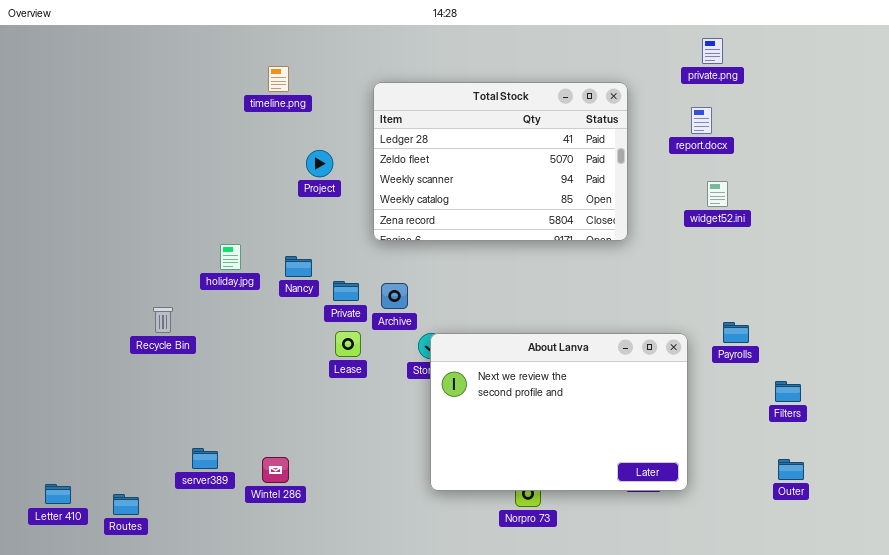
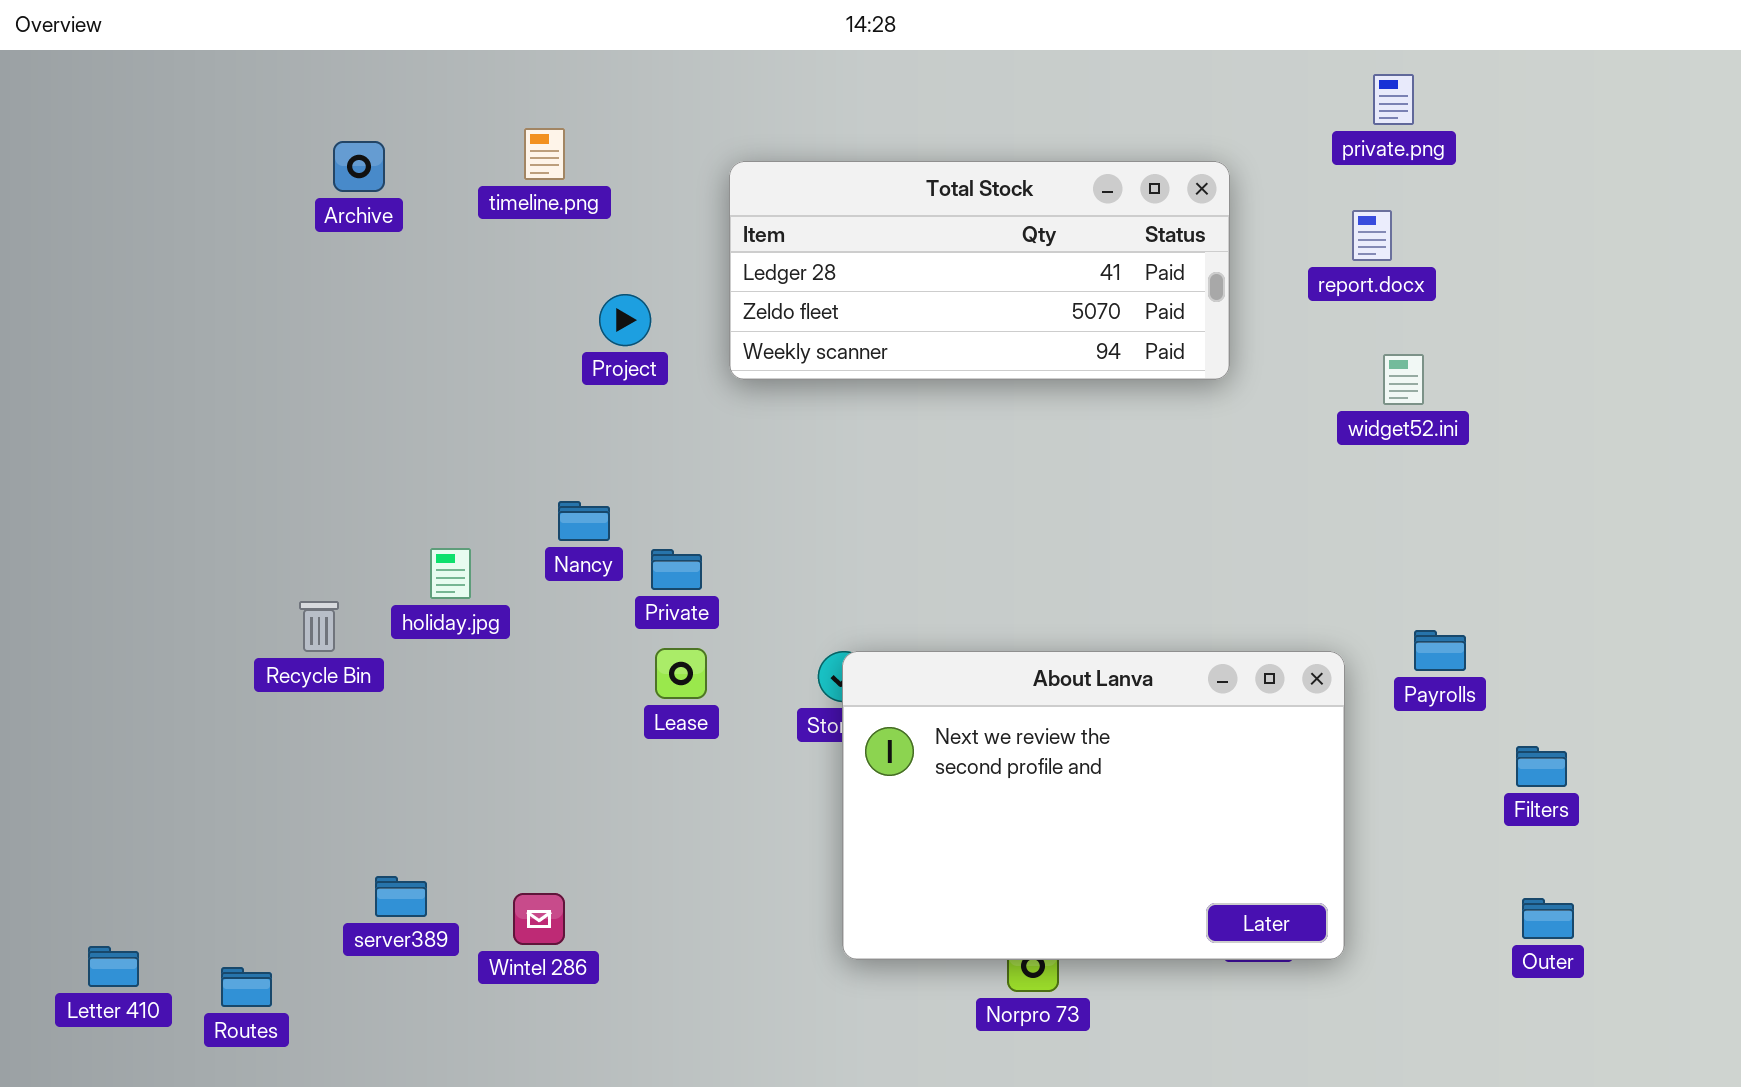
Total Stock: [373,82,628,241] -> [729,161,1230,380], resized
holiday.jpg: [220,244,241,270] -> [430,548,471,599], moved
Archive: [381,283,408,309] -> [333,141,385,192], moved

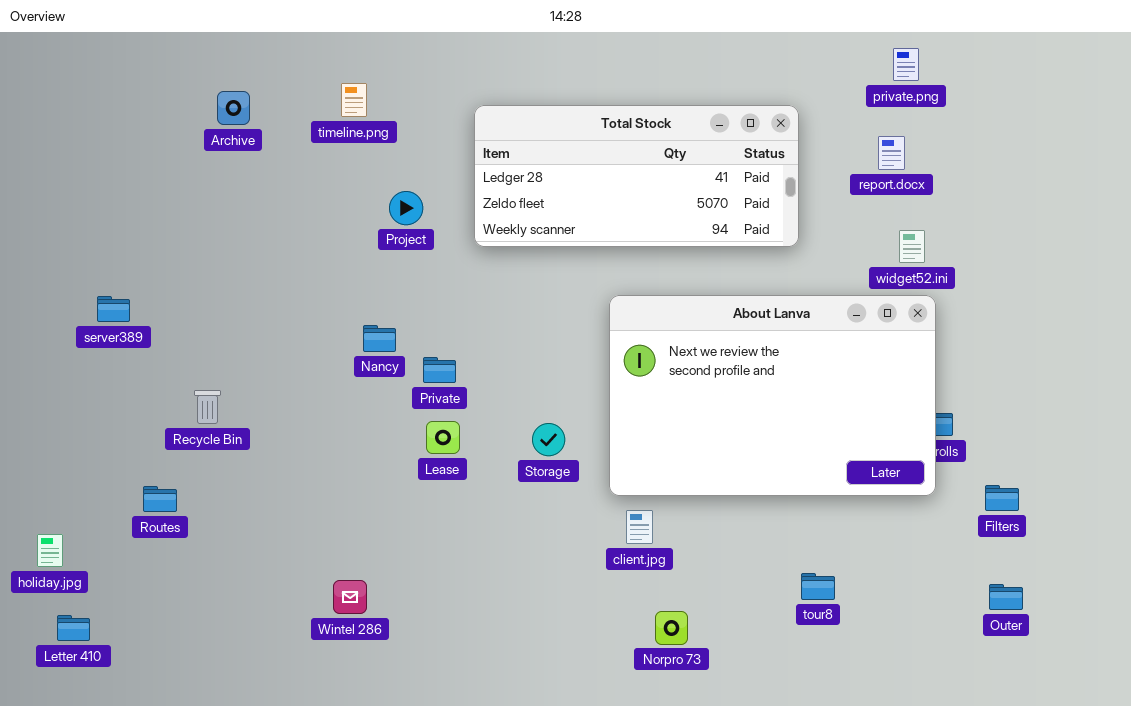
holiday.jpg: [430,548,471,599] -> [37,534,63,567], moved
About Lanva: [842,651,1345,960] -> [609,295,936,496], moved
server389: [375,876,427,917] -> [97,296,130,322], moved
Routes: [221,967,272,1007] -> [143,486,177,512], moved

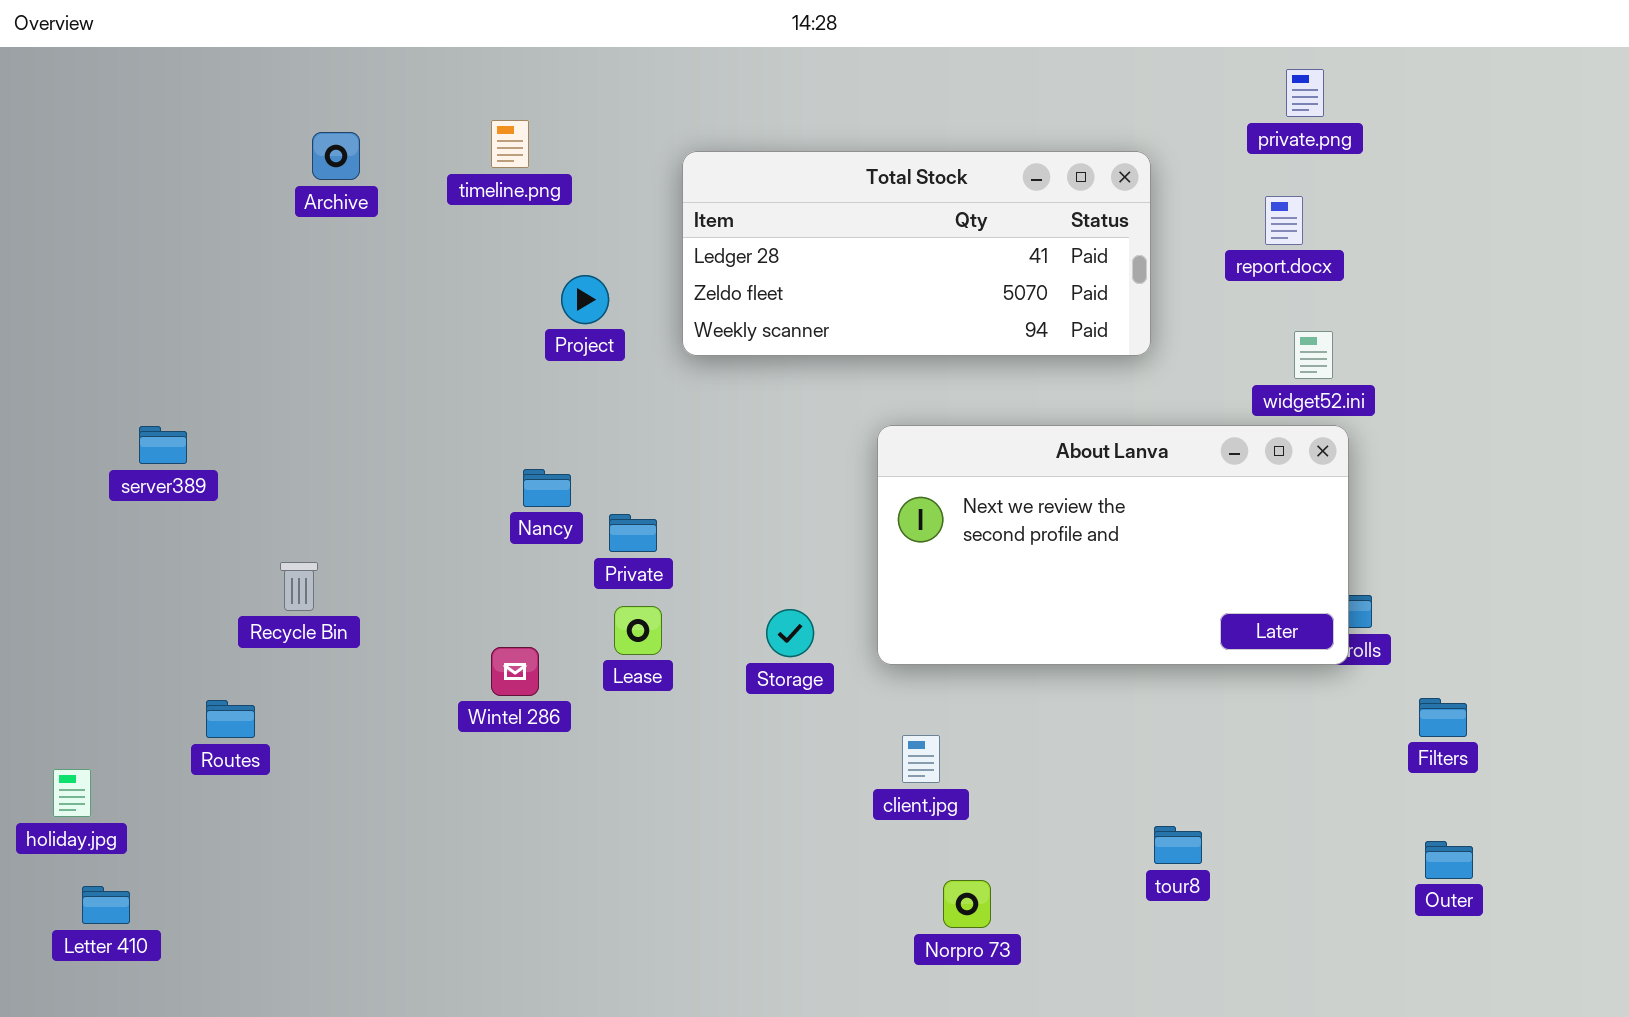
About Lanva: [609,295,936,496] -> [877,425,1349,665], resized
Wintel 286: [333,580,367,614] -> [491,647,539,696], moved

